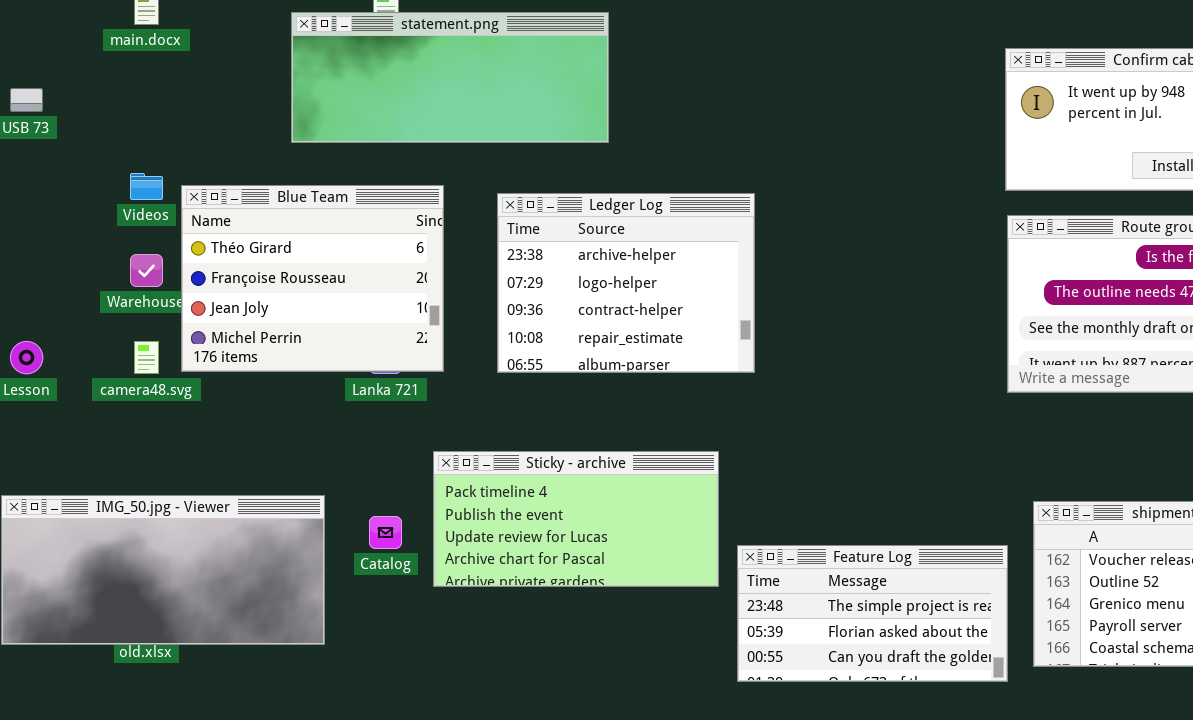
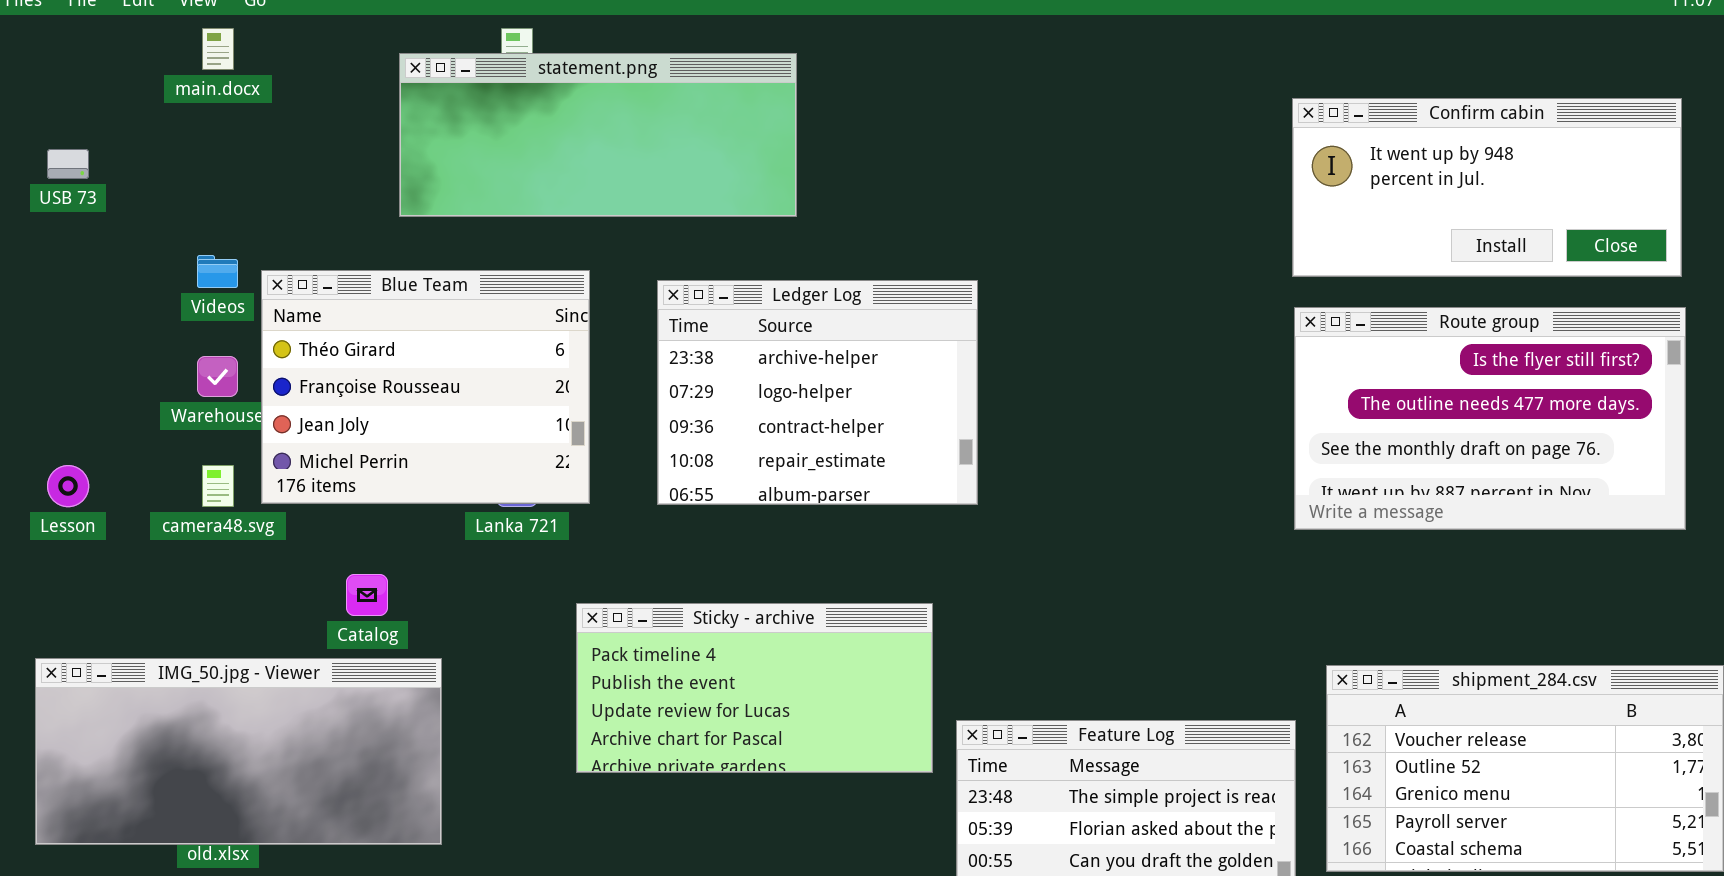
Catalog: [369,516,402,549] -> [346,574,388,616], moved

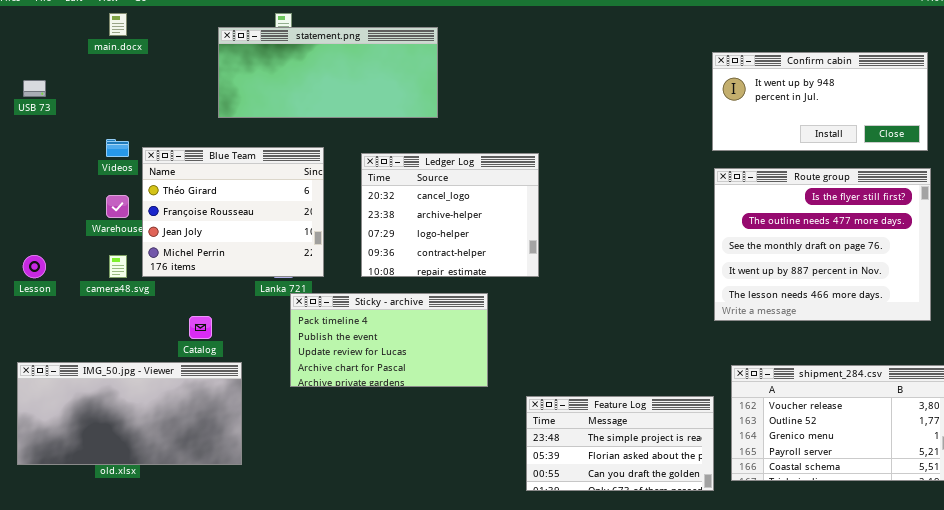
Ledger Log: [657,280,978,505] -> [361,153,539,277], scrolled up 1 row
Route group: [1294,307,1686,530] -> [714,168,931,321], resized
Sticky - archive: [576,603,933,773] -> [290,293,488,387], moved

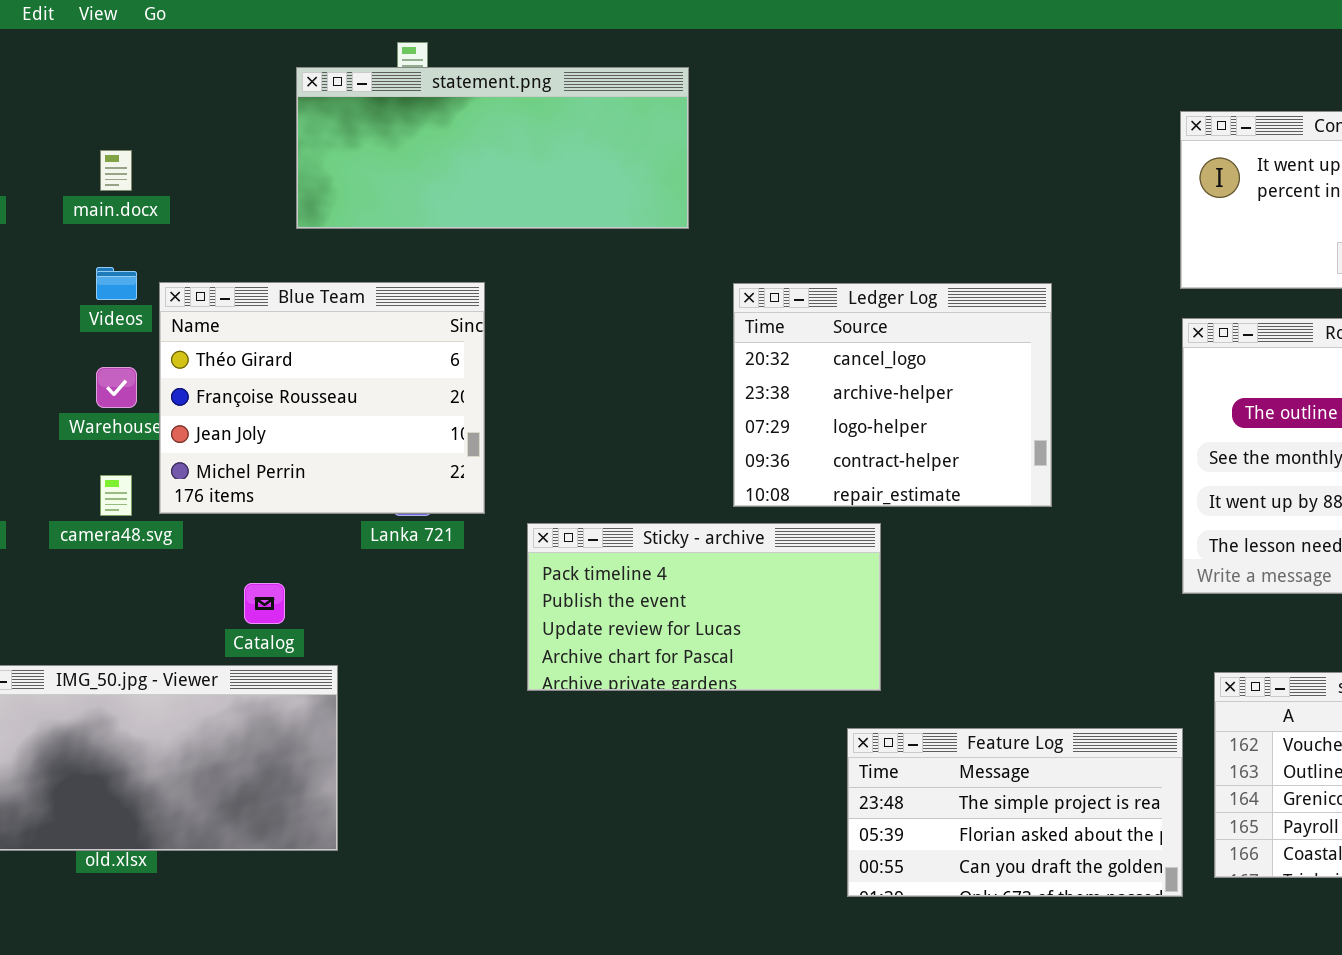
main.docx: [109,13,127,36] -> [100,150,132,191], moved
Ledger Log: [361,153,539,277] -> [733,283,1052,507], moved
Sticky - archive: [290,293,488,387] -> [527,523,881,691], moved

